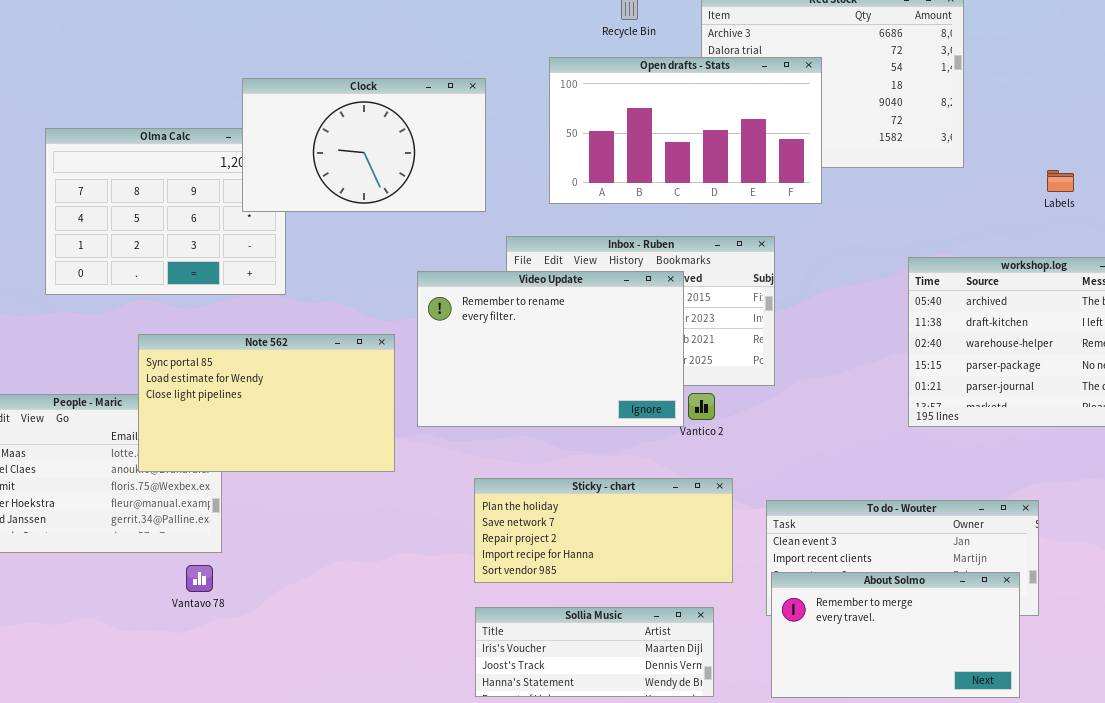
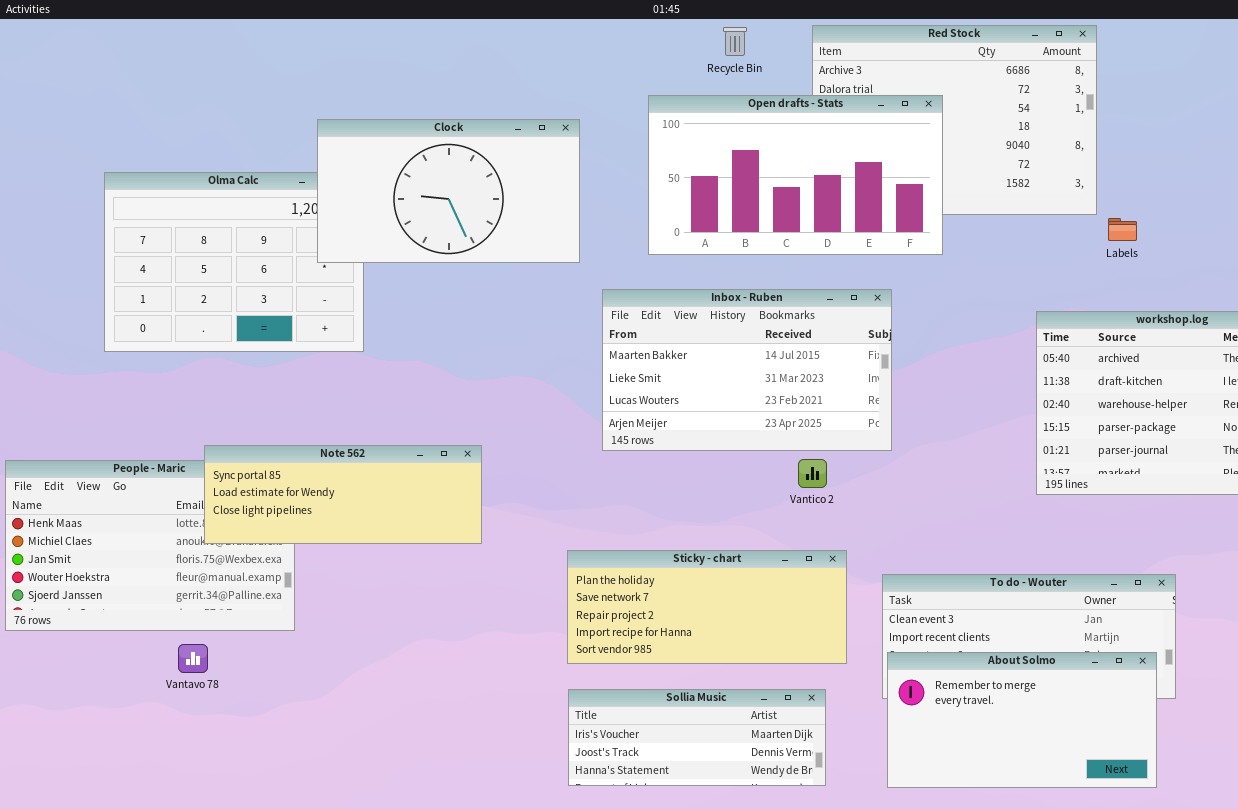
Labels: [1047,170,1074,192] -> [1108,218,1137,241], moved
Video Update: [417,271,684,427] -> none, closed
Note 562: [138,334,395,472] -> [204,445,482,544], resized
Vantavo 78: [186,565,213,592] -> [178,644,208,673], moved

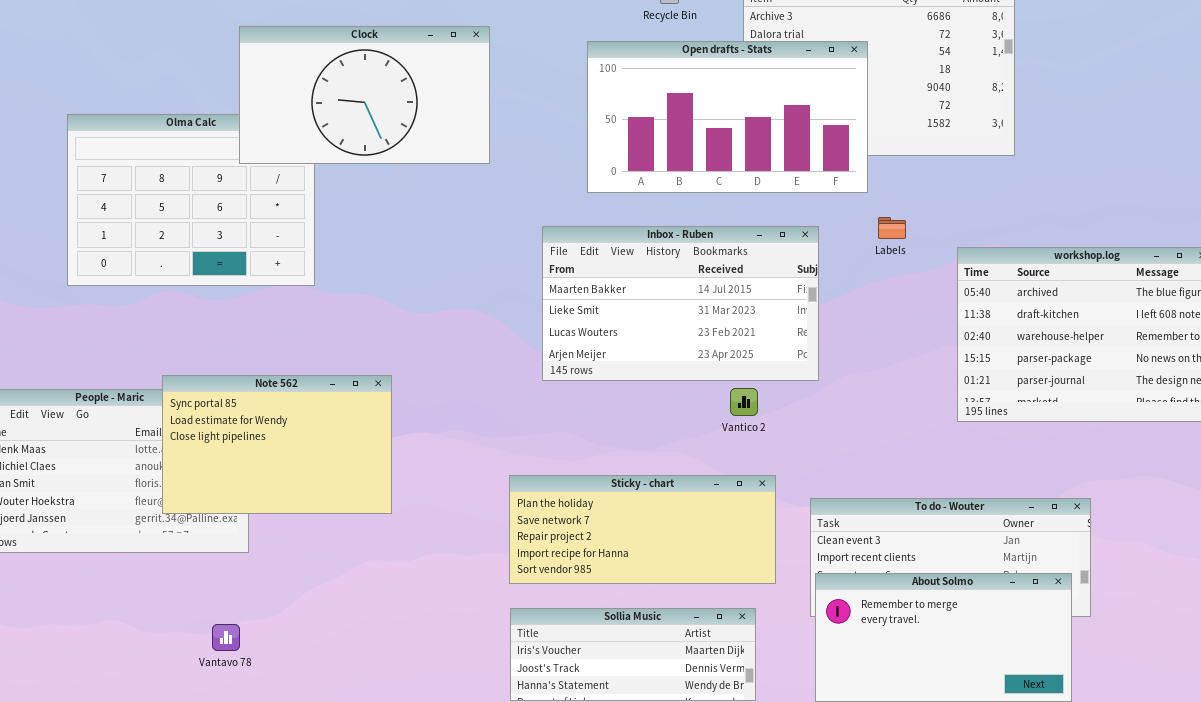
Clock: [317,119,580,263] -> [239,26,490,164], moved
Labels: [1108,218,1137,241] -> [878,217,906,239], moved
Note 562: [204,445,482,544] -> [162,375,392,514], resized
Vantavo 78: [178,644,208,673] -> [212,624,240,651], moved

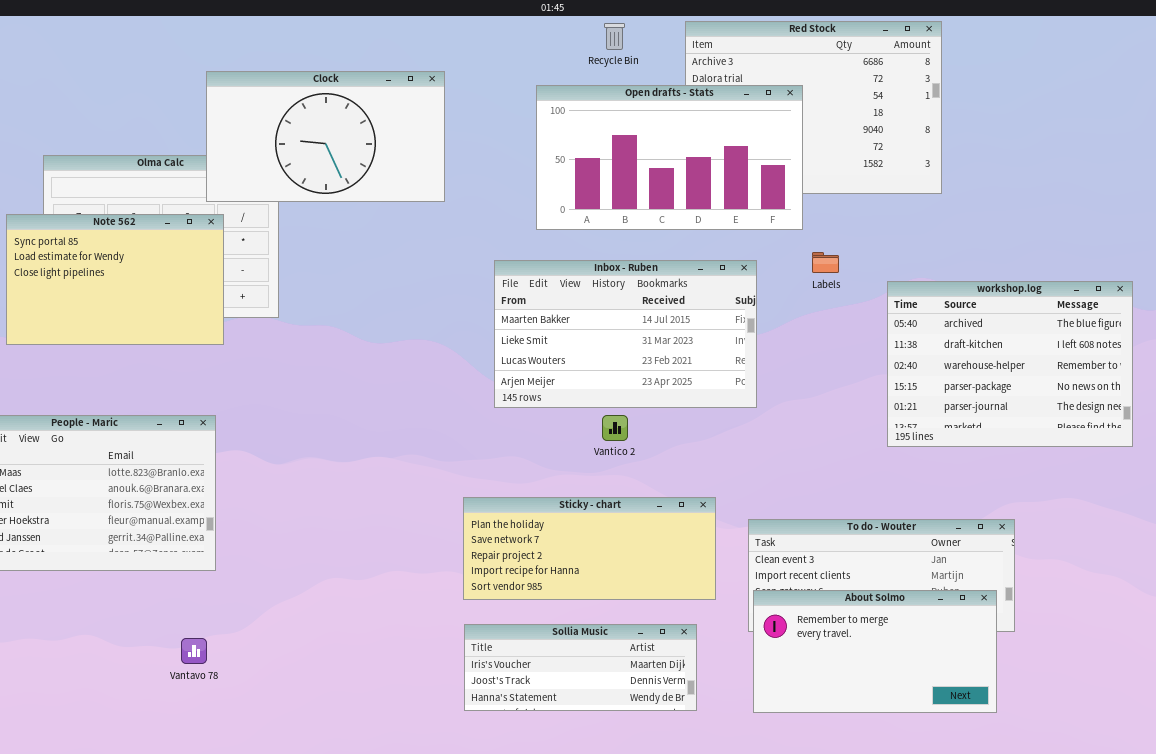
Note 562: [162,375,392,514] -> [6,214,224,345], moved
Vantico 2: [730,388,758,416] -> [602,415,628,441], moved

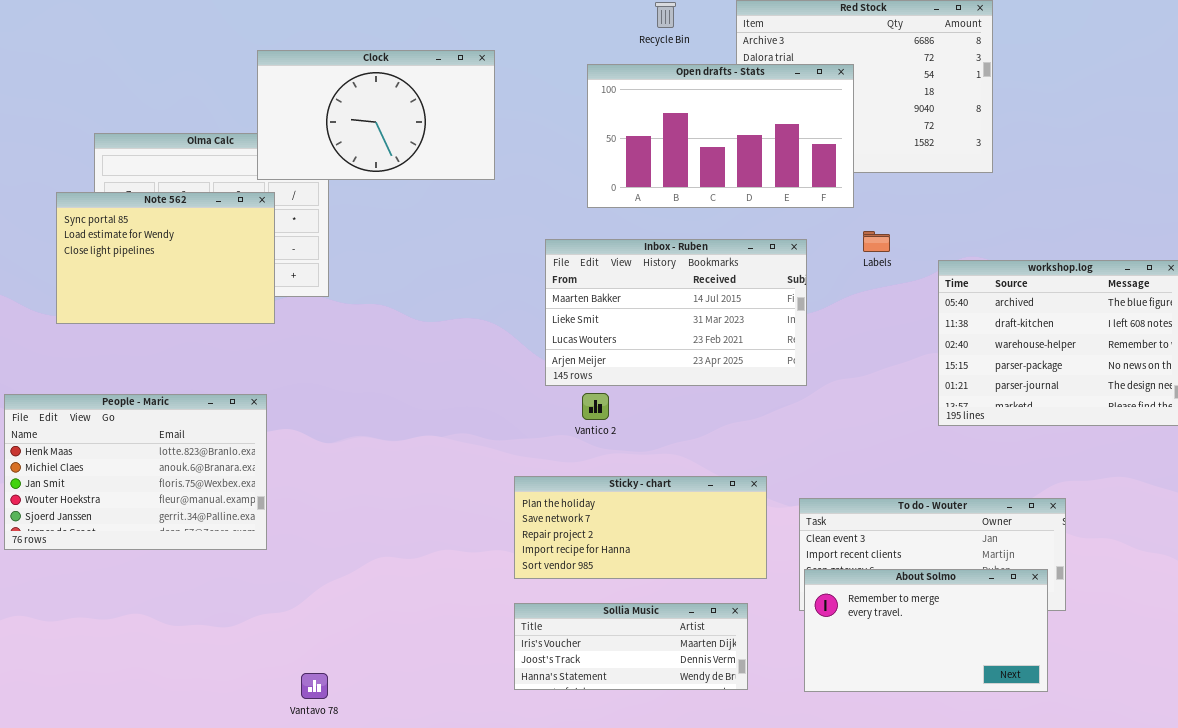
Vantico 2: [602,415,628,441] -> [582,393,609,420], moved
Vantavo 78: [181,638,207,664] -> [301,673,328,699], moved

